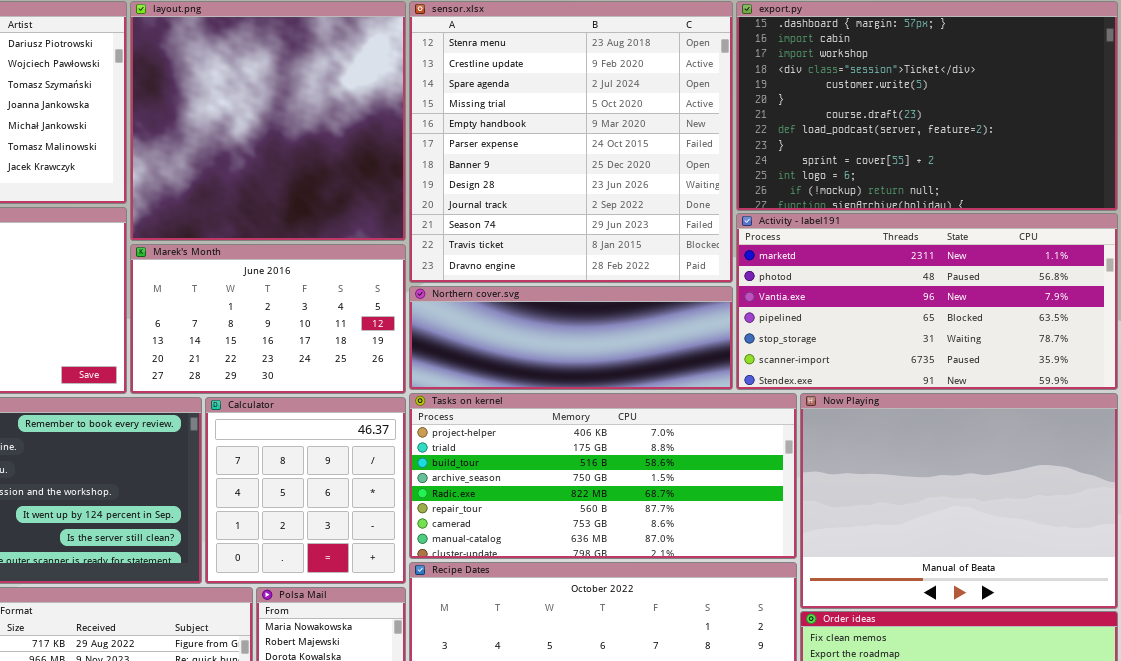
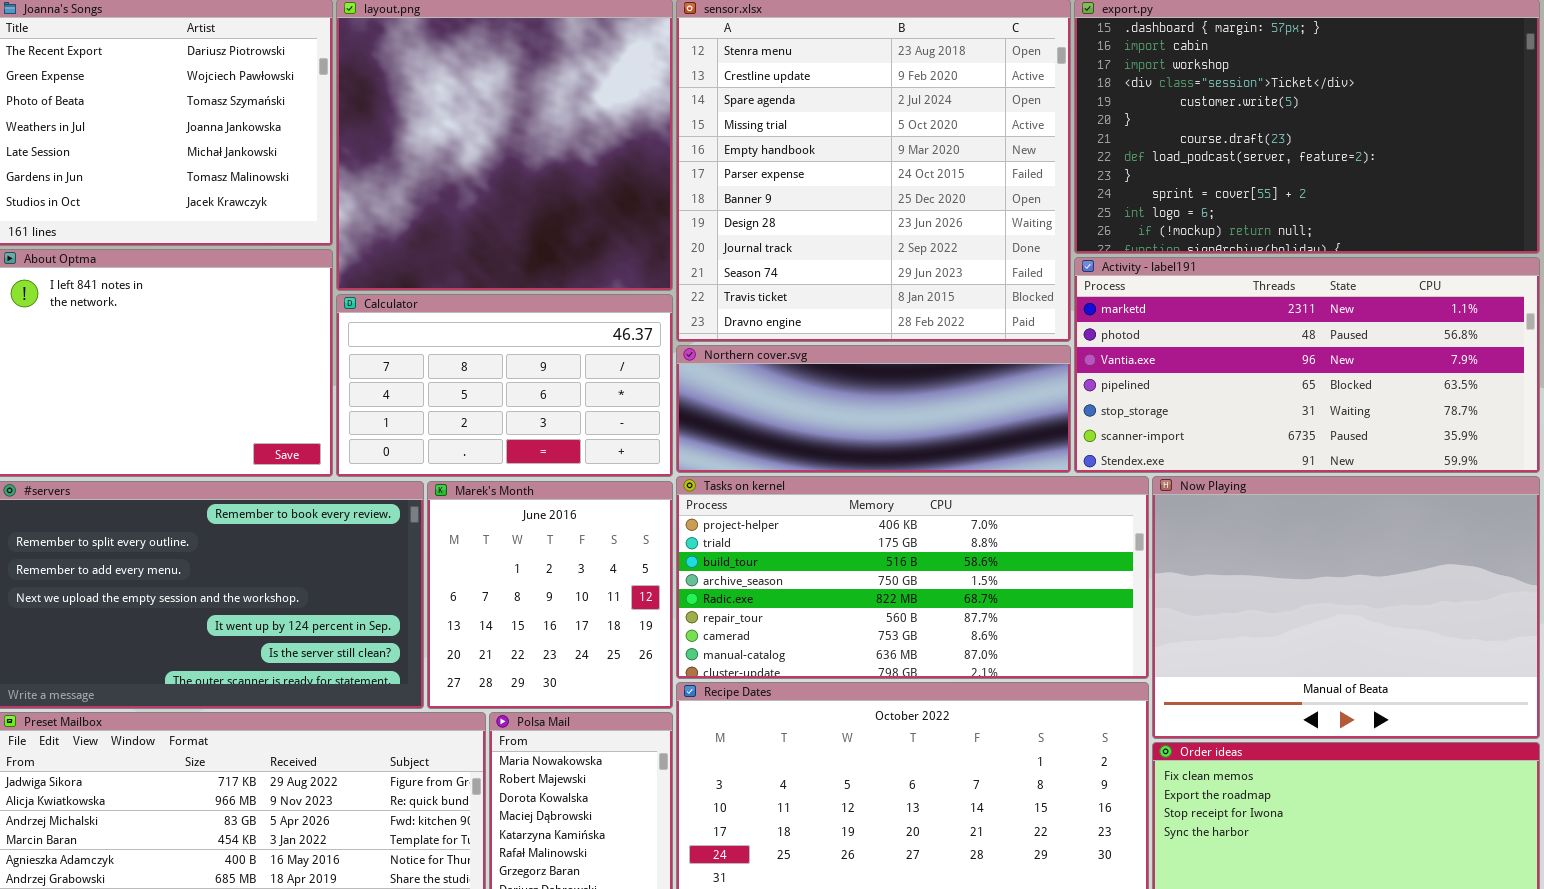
Marek's Month: [130,244,406,394] -> [427,481,673,709], moved, resized
Calculator: [205,397,406,584] -> [336,294,673,477], moved, resized

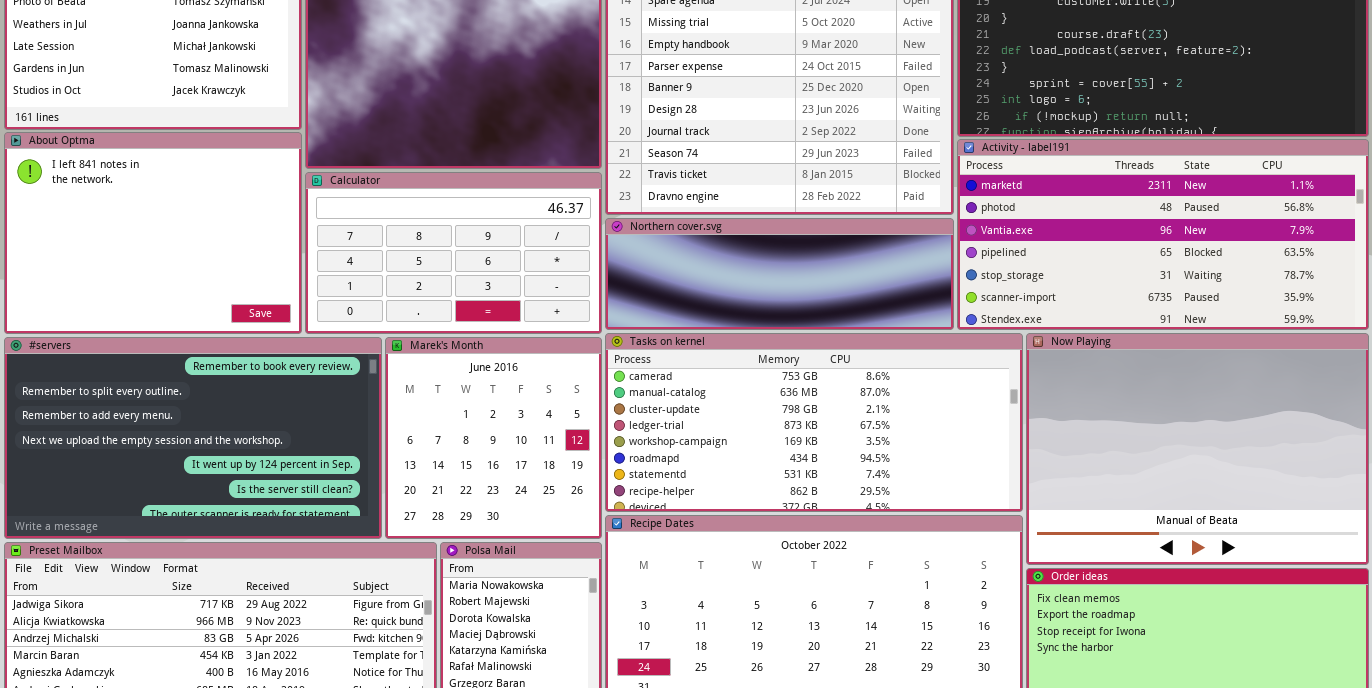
Tasks on kernel: [676,476,1149,679] -> [605,333,1023,512], scrolled down 6 rows

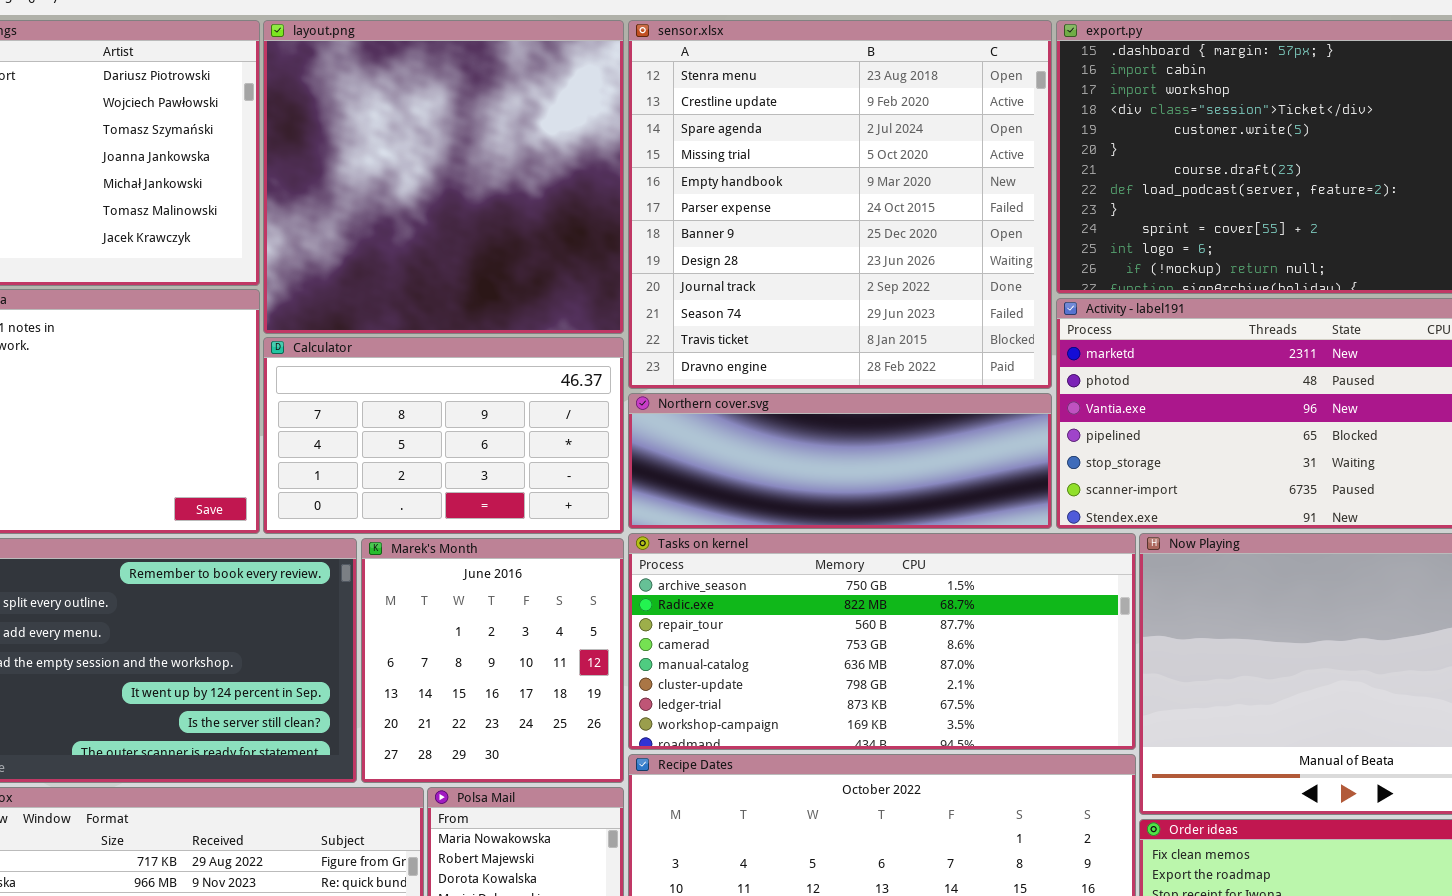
Tasks on kernel: [605,333,1023,512] -> [628,533,1136,750], scrolled up 3 rows

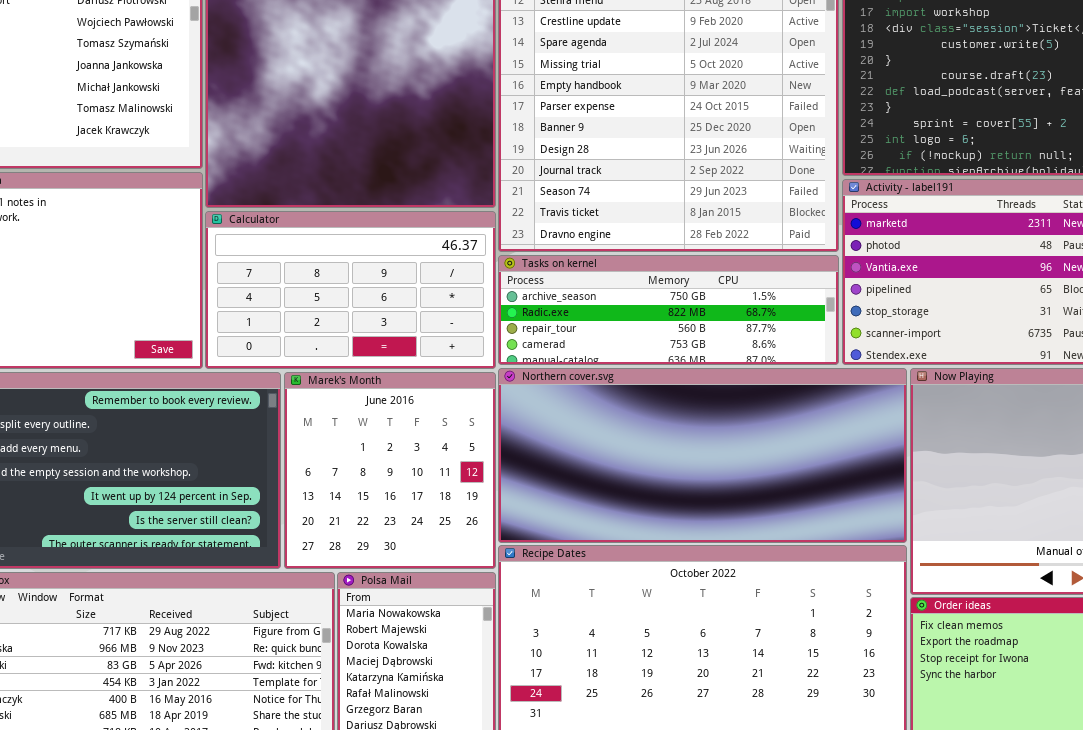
Northern cover.svg: [628,393,1052,529] -> [498,368,907,543], moved, resized
Tasks on kernel: [628,533,1136,750] -> [498,255,839,365], moved, resized

